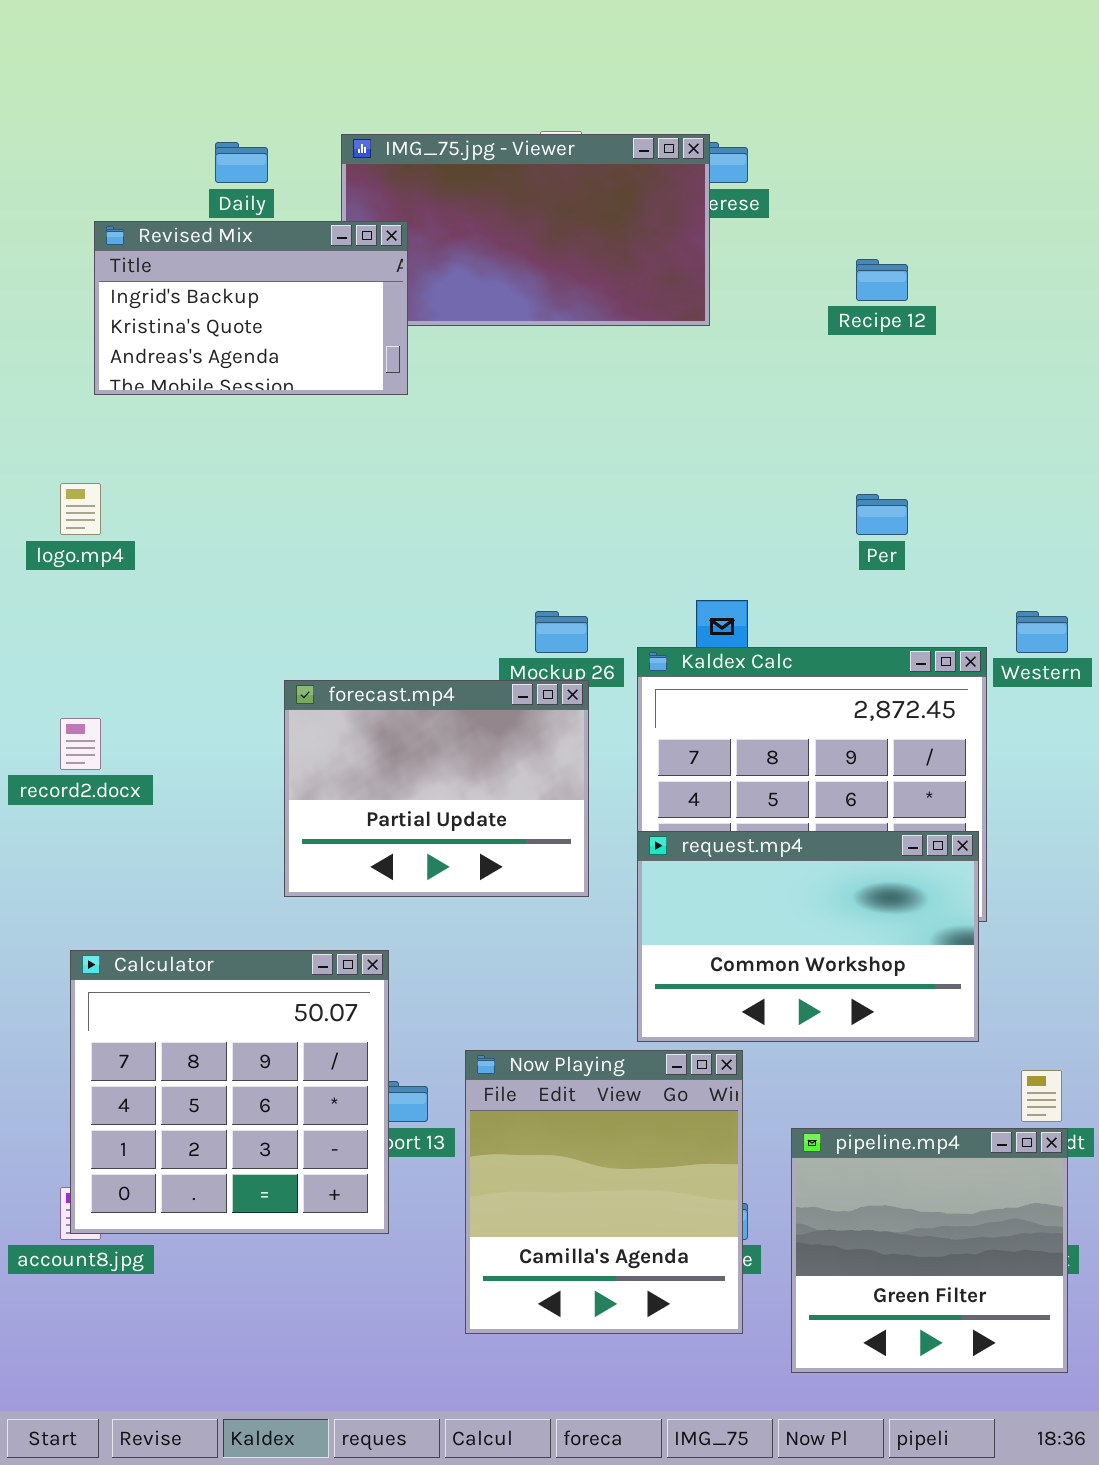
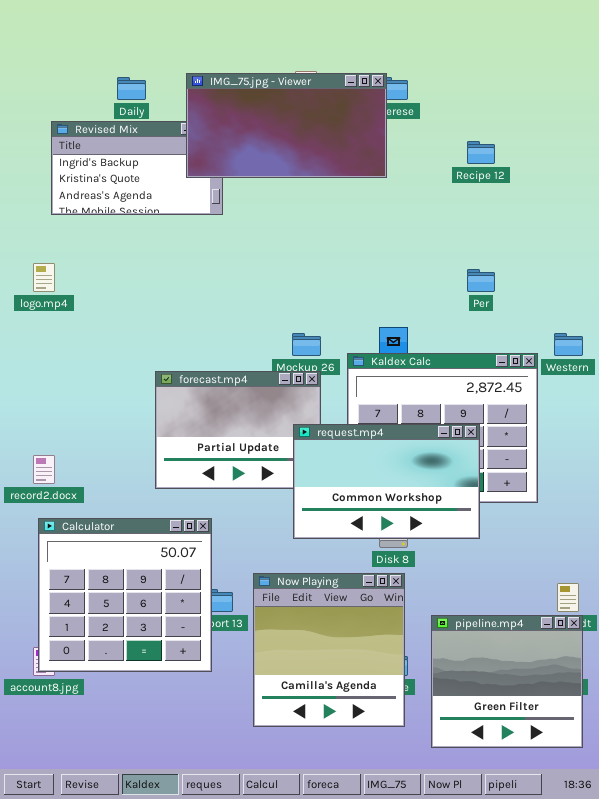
IMG_75.jpg - Viewer: [341,134,710,326] -> [186,73,387,178], raised
record2.docx: [60,718,101,770] -> [33,455,55,484], moved
request.mp4: [637,831,979,1042] -> [293,424,480,539], moved

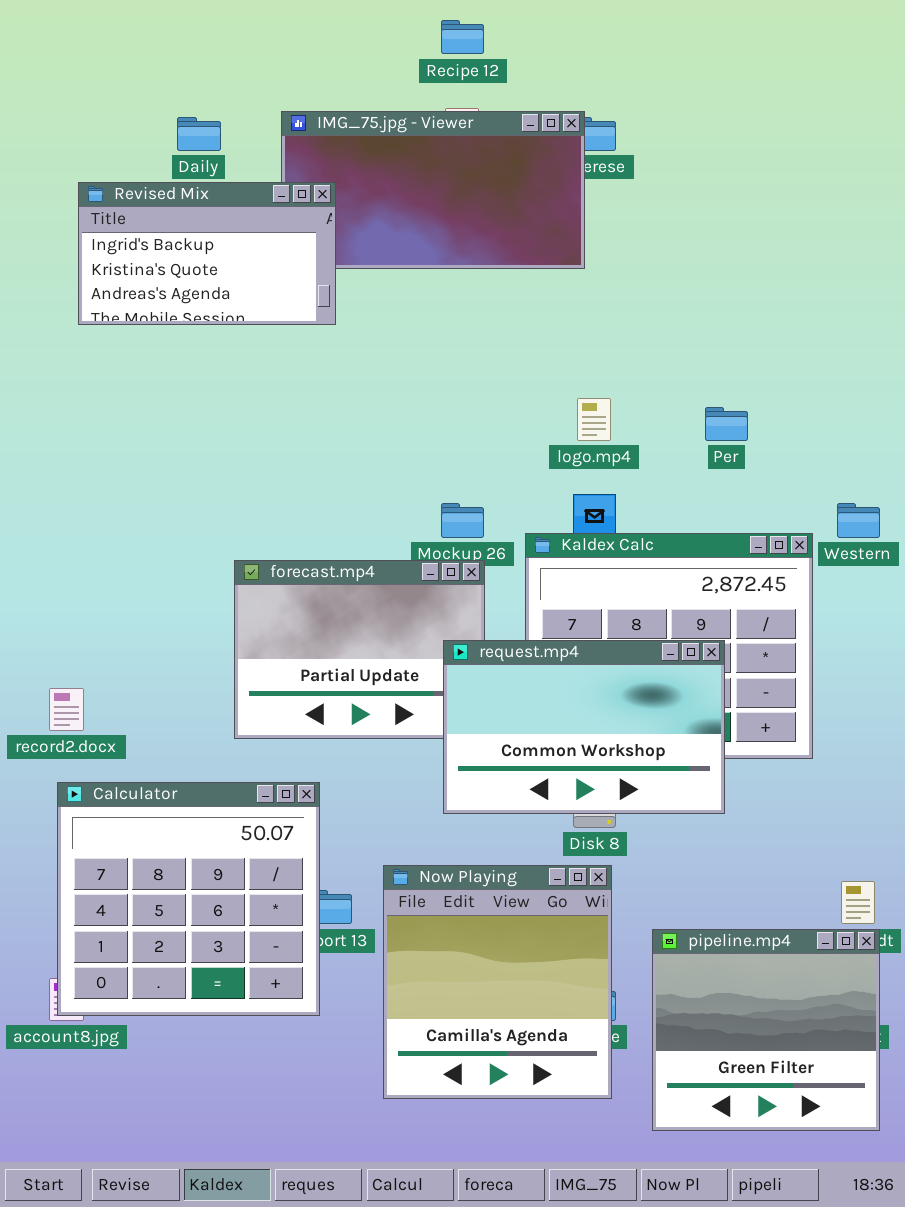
Revised Mix: [51,121,223,215] -> [78,182,336,325], raised
Recipe 12: [467,141,495,164] -> [441,20,484,54], moved
logo.mp4: [33,263,55,292] -> [577,398,611,441], moved

